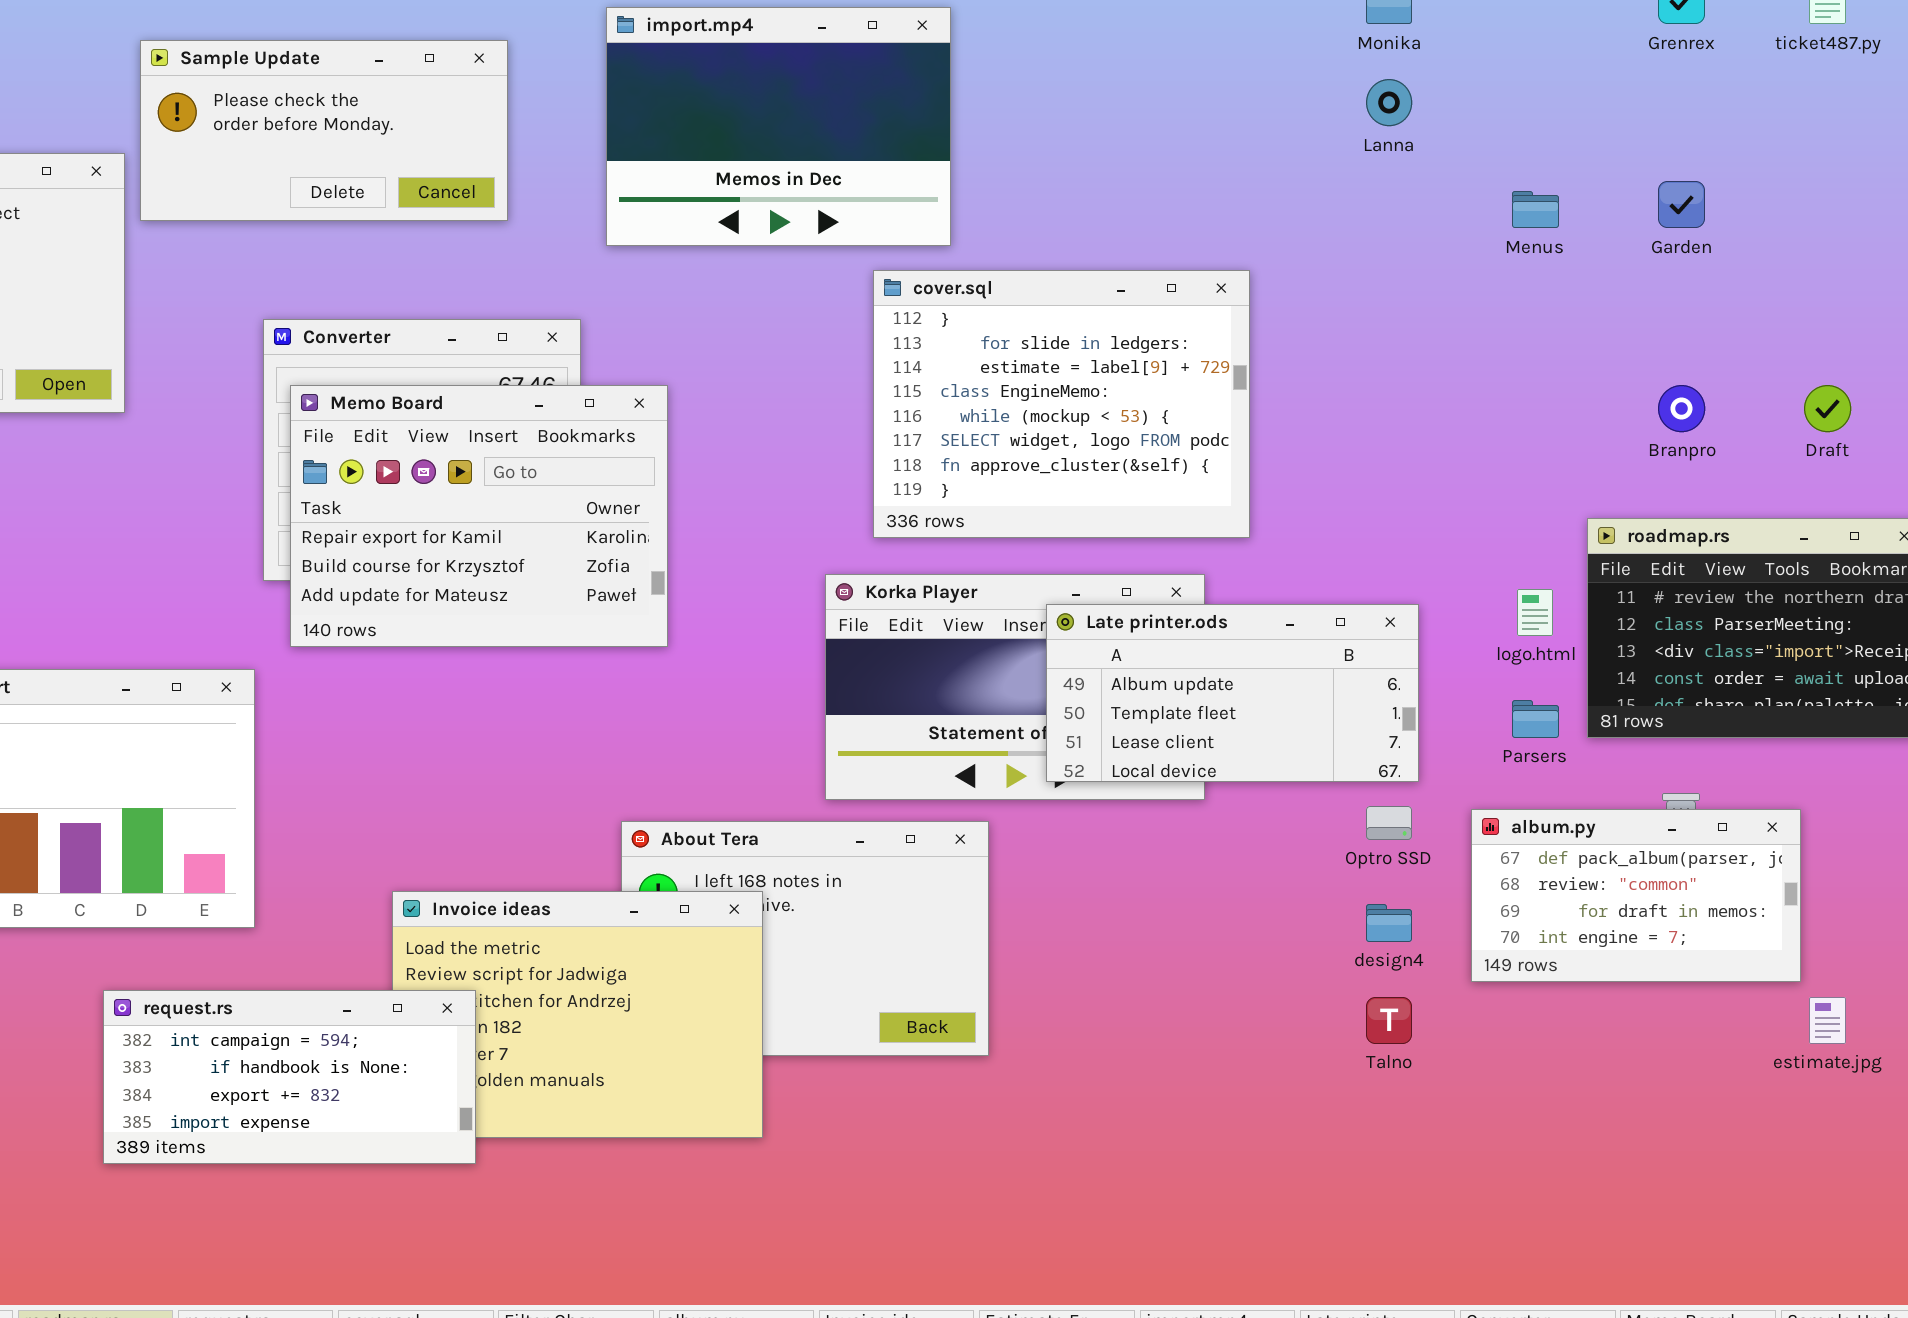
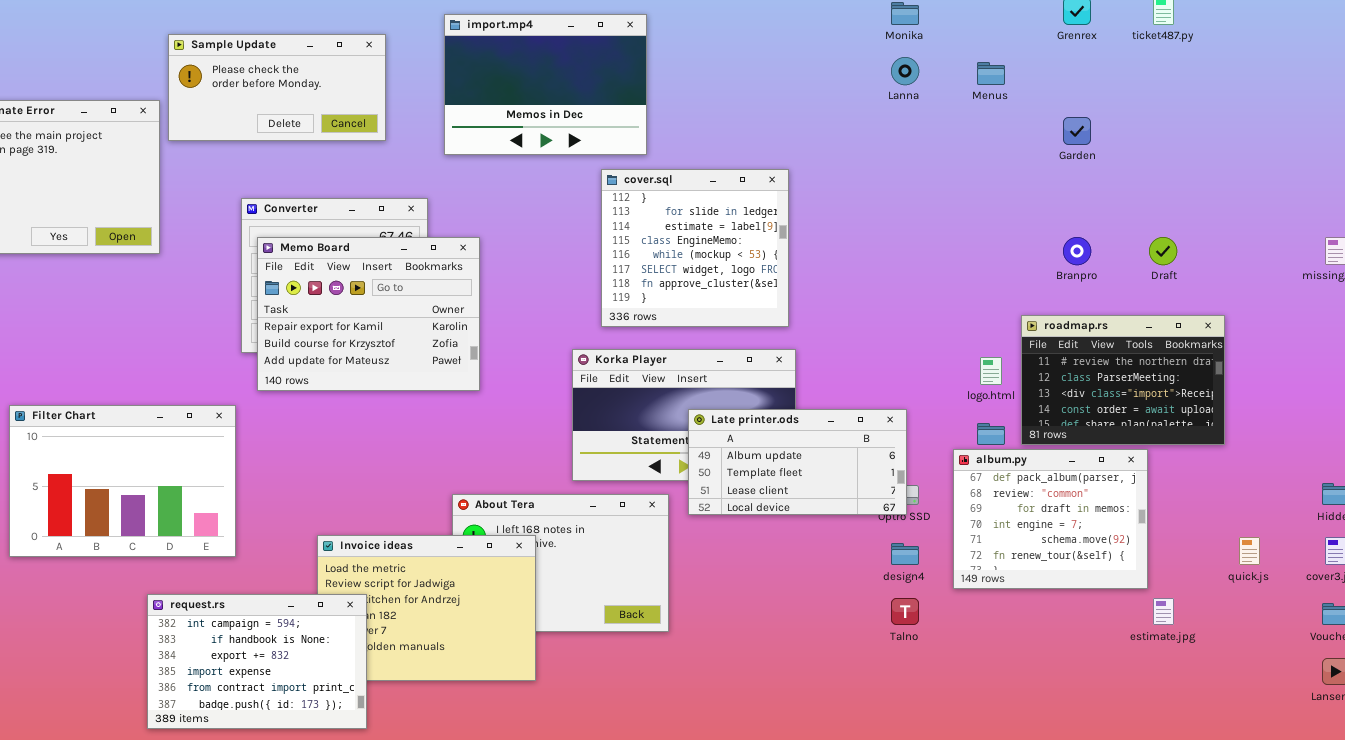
Menus: [1512,191,1559,228] -> [977,62,1005,85], moved
cover.sql: [873,270,1250,538] -> [601,169,789,327], resized
Late printer.ods: [1046,604,1419,782] -> [688,409,907,515], moved
album.py: [1471,809,1801,982] -> [953,449,1148,589], resized
request.rs: [103,990,476,1164] -> [147,594,367,729], resized

